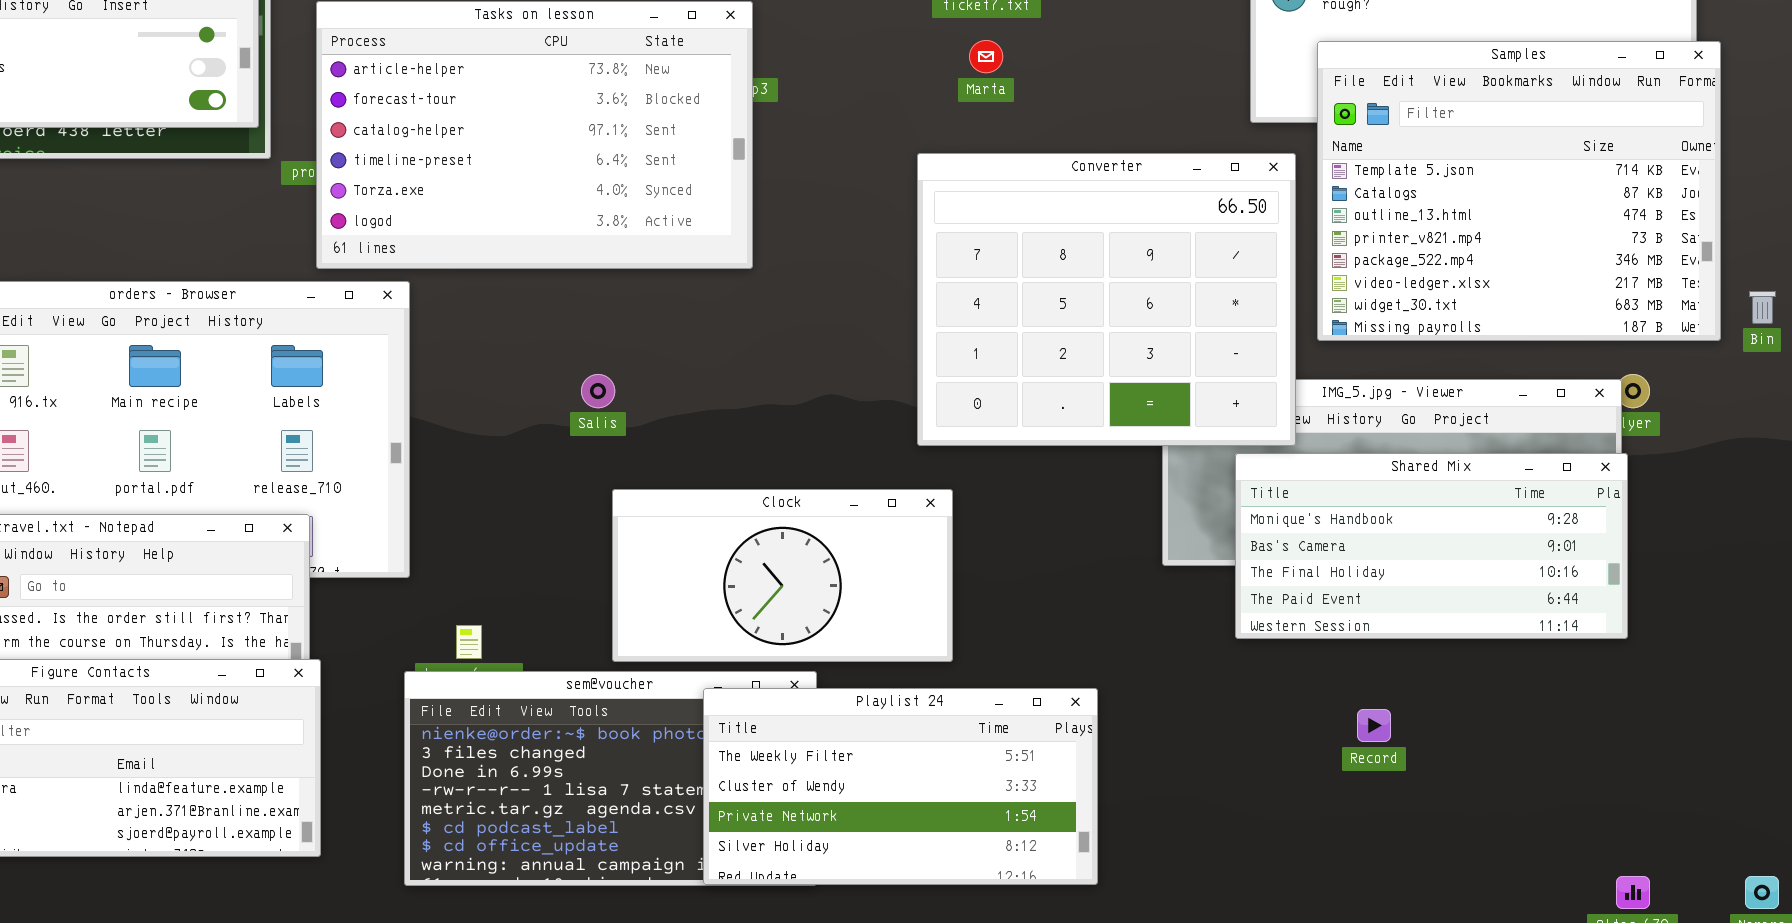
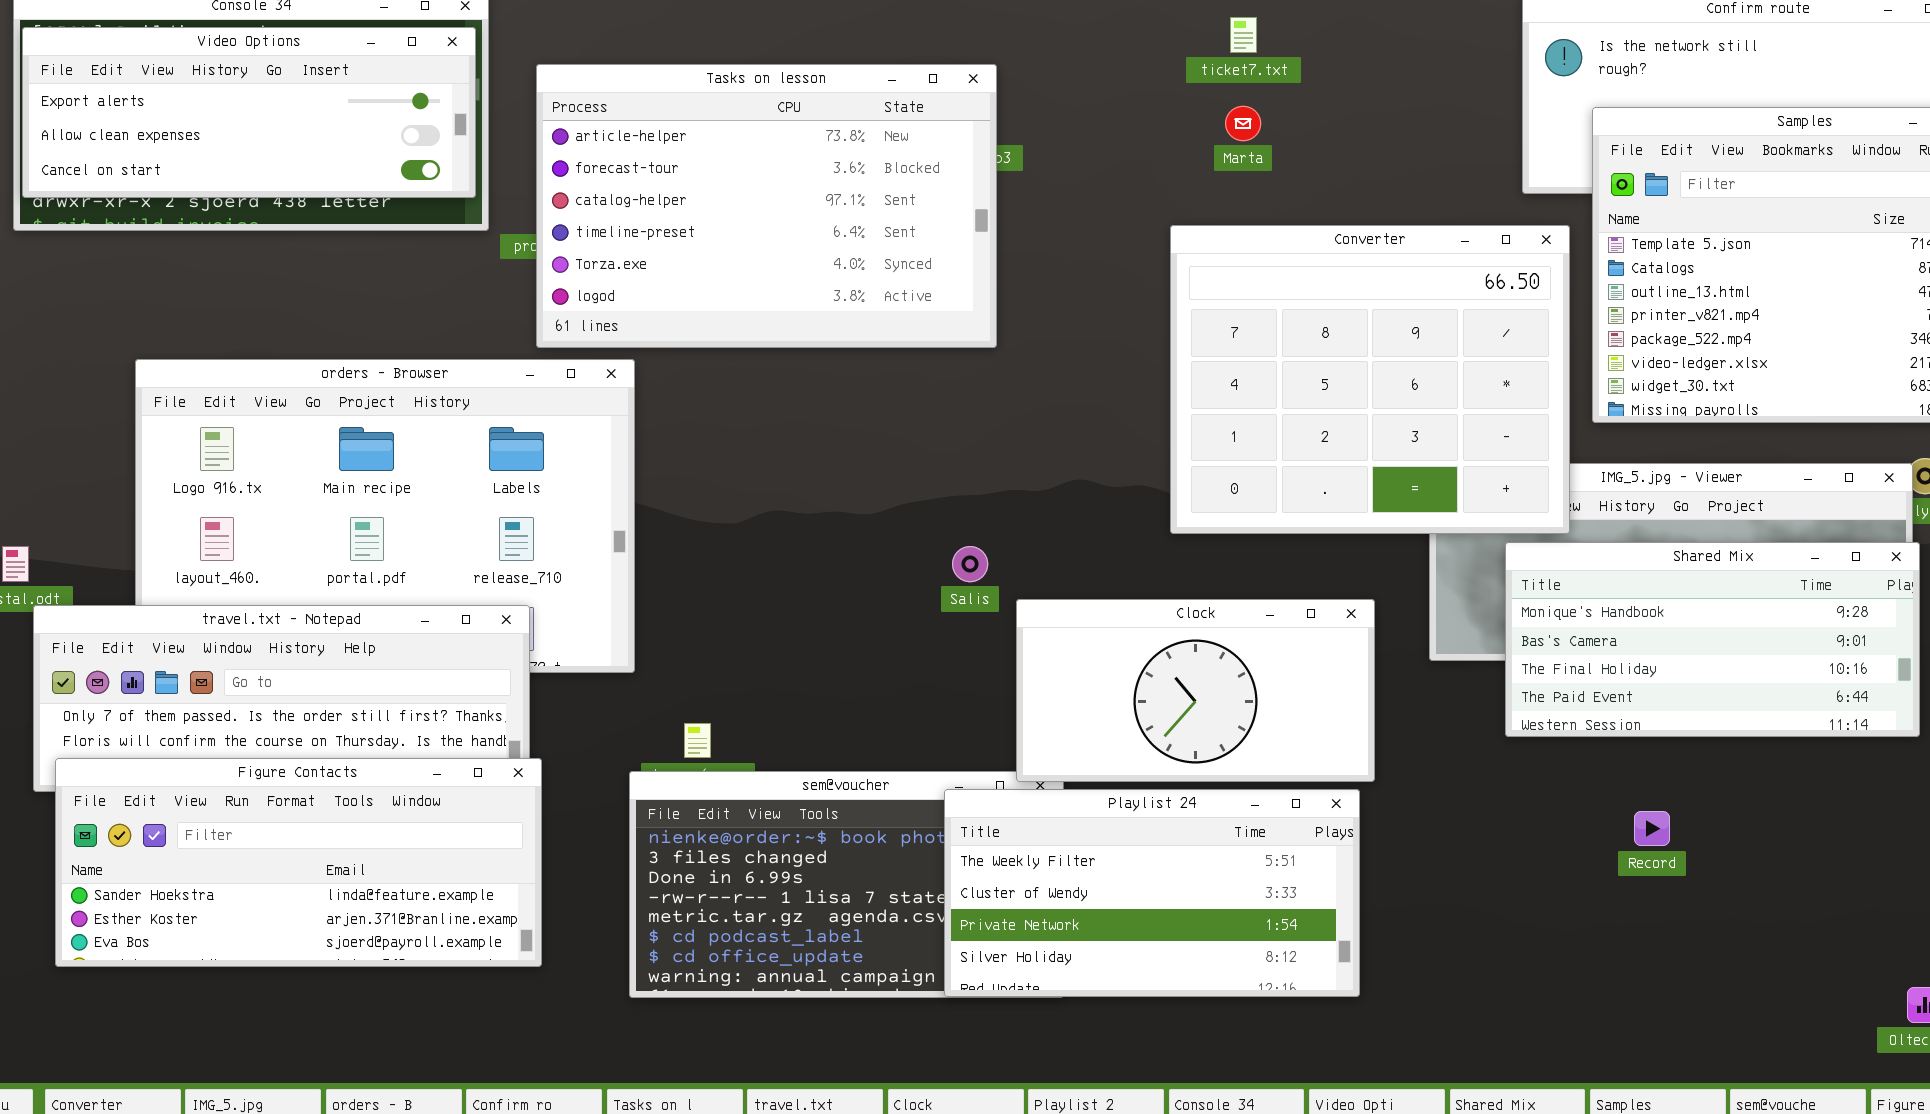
Salis: [581,374,615,408] -> [952,546,988,582], moved
Clock: [612,489,953,662] -> [1016,599,1375,782], moved

